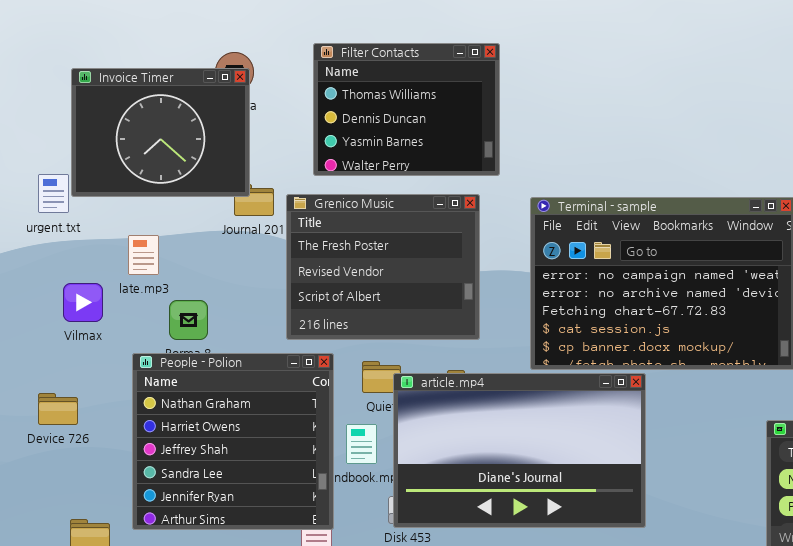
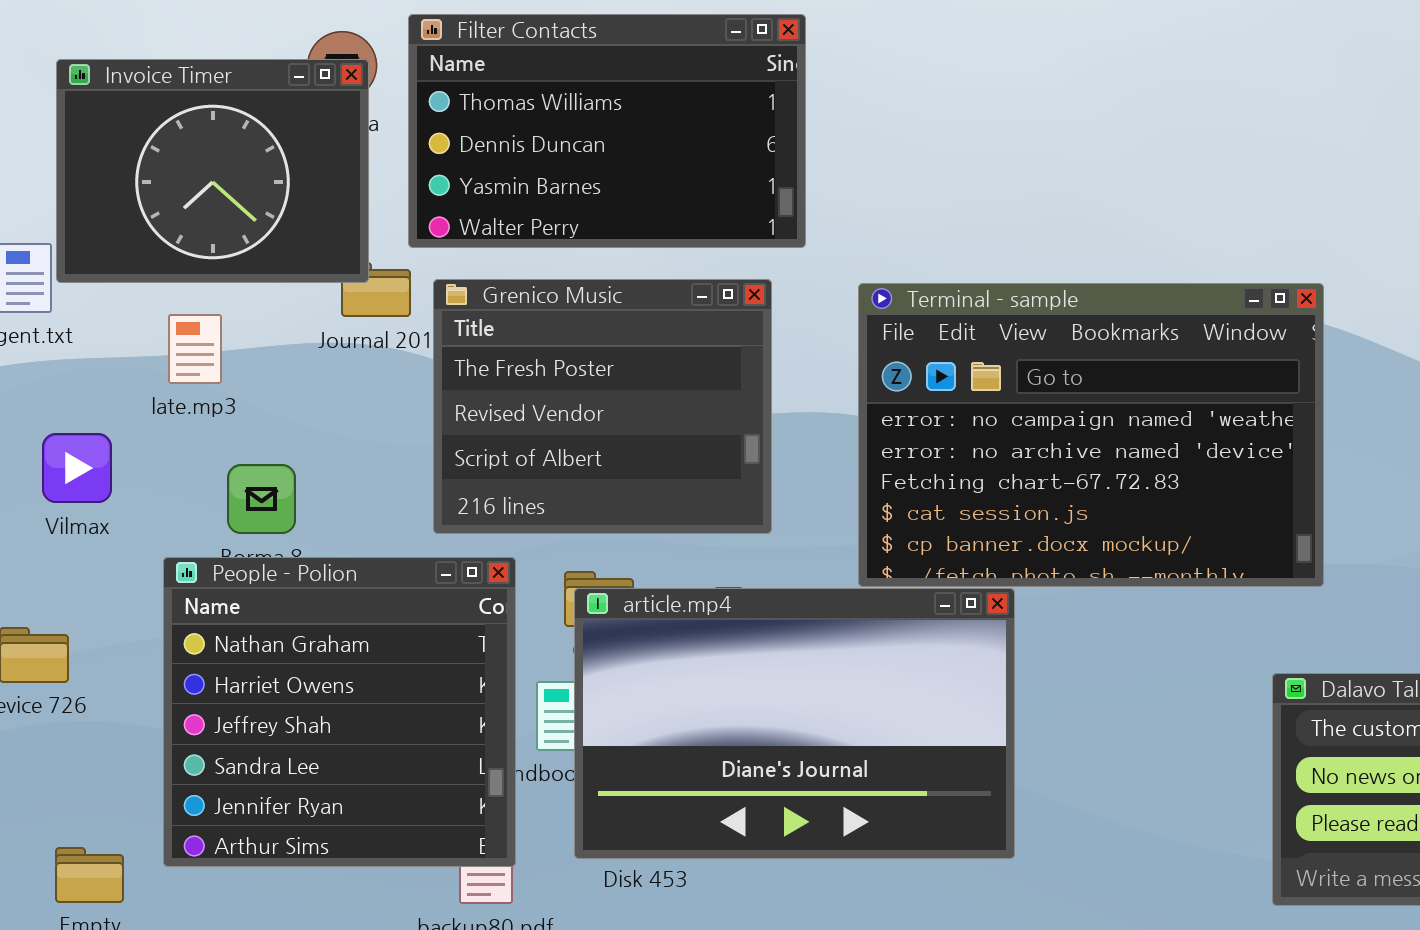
Filter Contacts: [313,43,500,176] -> [408,14,806,248], resized
late.mp3: [128,235,159,275] -> [168,314,222,384], moved
article.mp4: [393,373,646,528] -> [574,588,1015,859], moved

